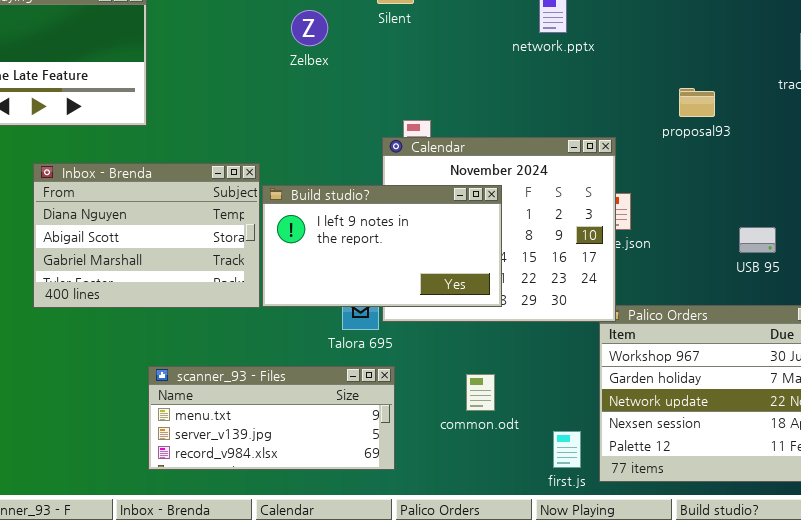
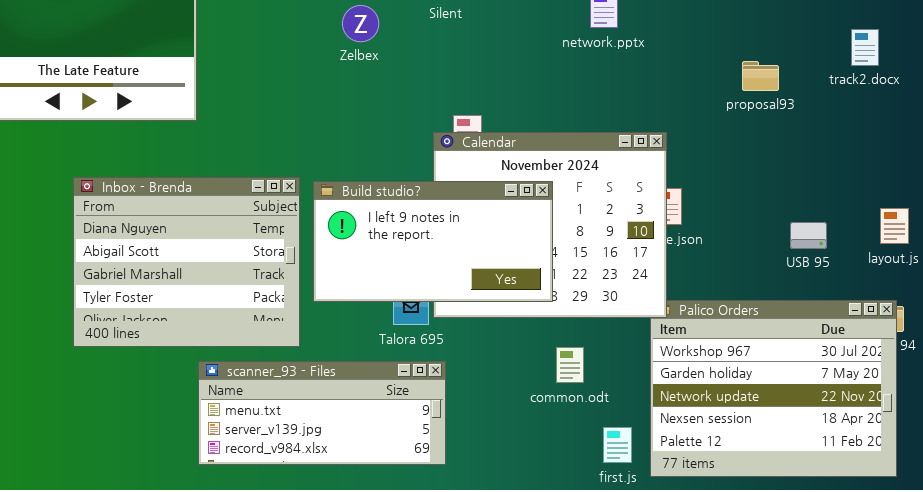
proposal93: [679,88,715,117] -> [742,61,779,91], moved
Inbox - Brenda: [33,163,260,308] -> [73,177,300,347], moved, resized
common.odt: [466,374,495,411] -> [556,347,584,383], moved

